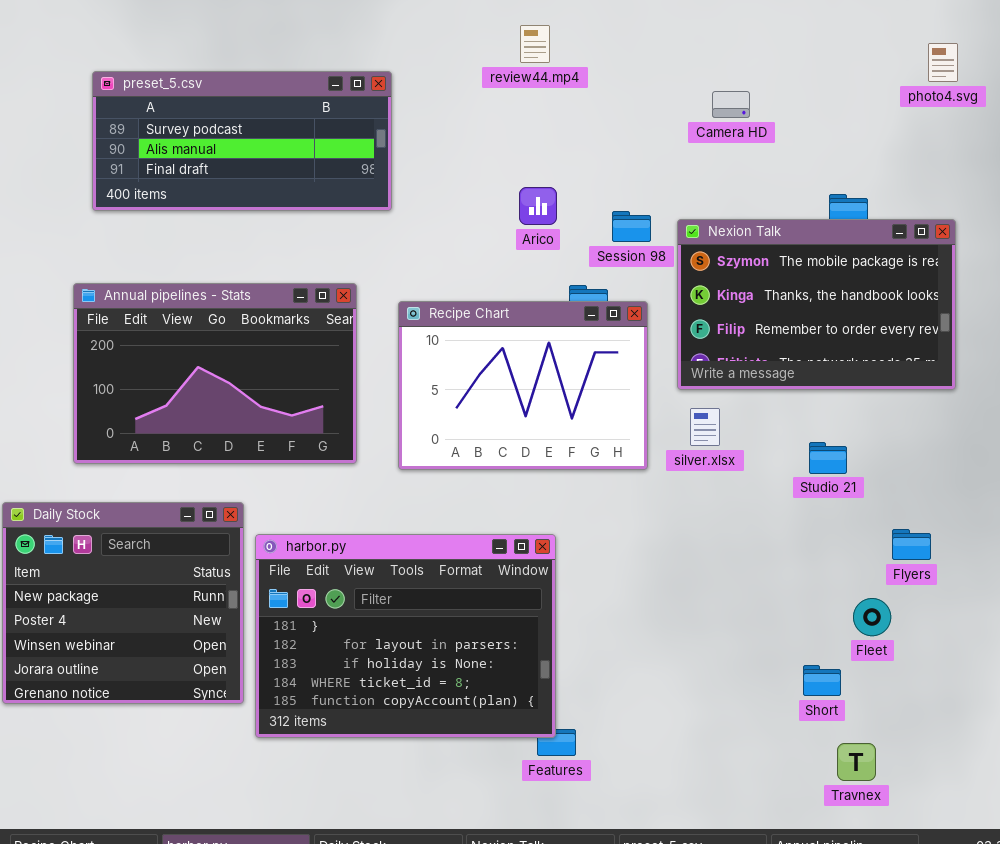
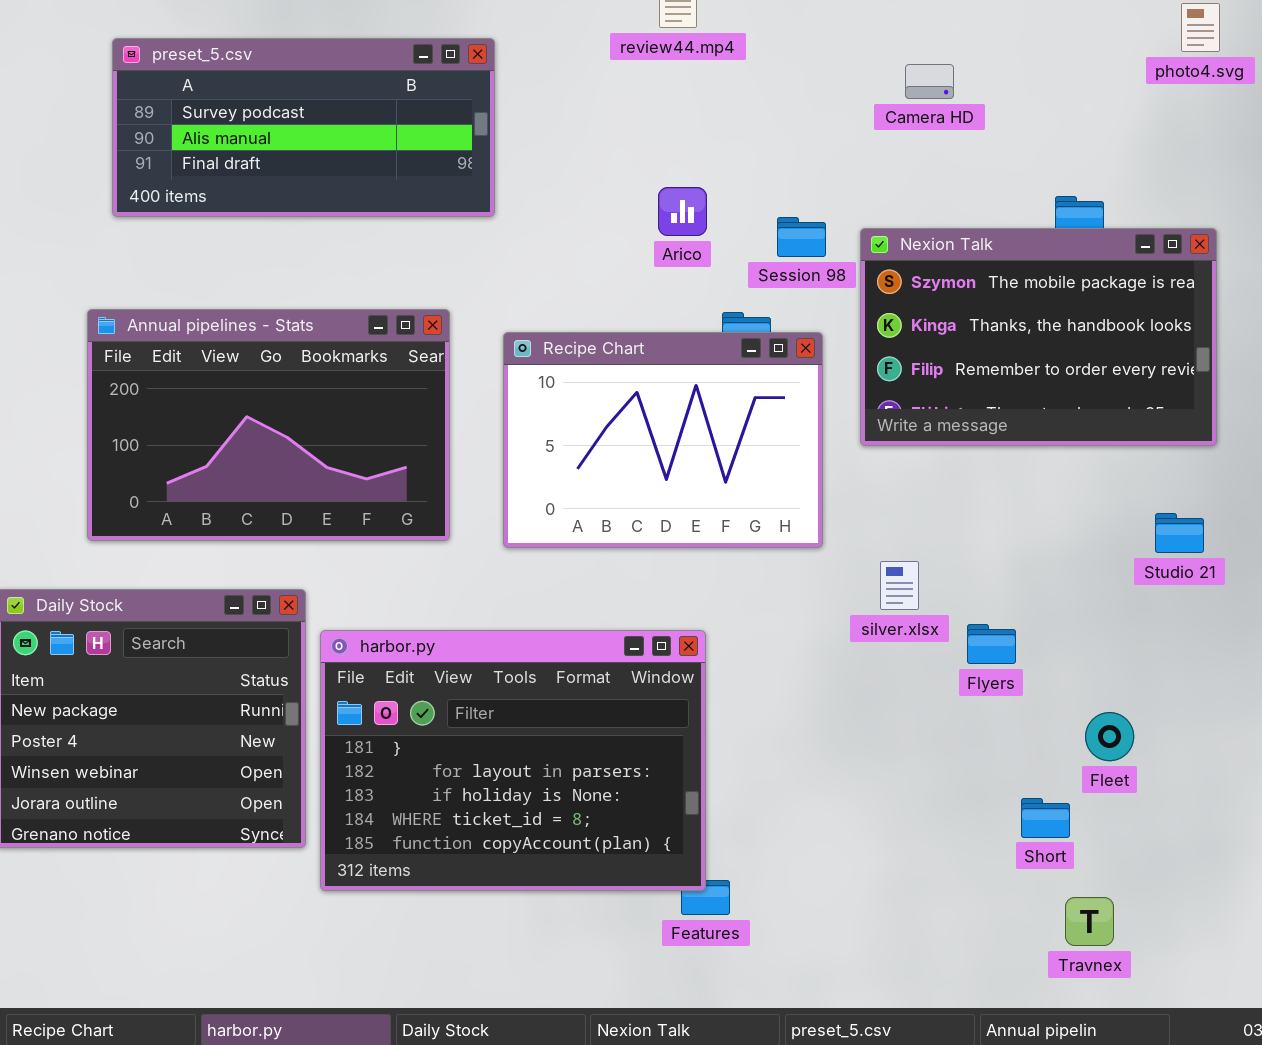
silver.xlsx: [690,408,720,446] -> [880,561,919,610], moved
Studio 21: [809,442,847,474] -> [1155,513,1204,553], moved
Flyers: [892,529,931,560] -> [967,624,1016,664], moved

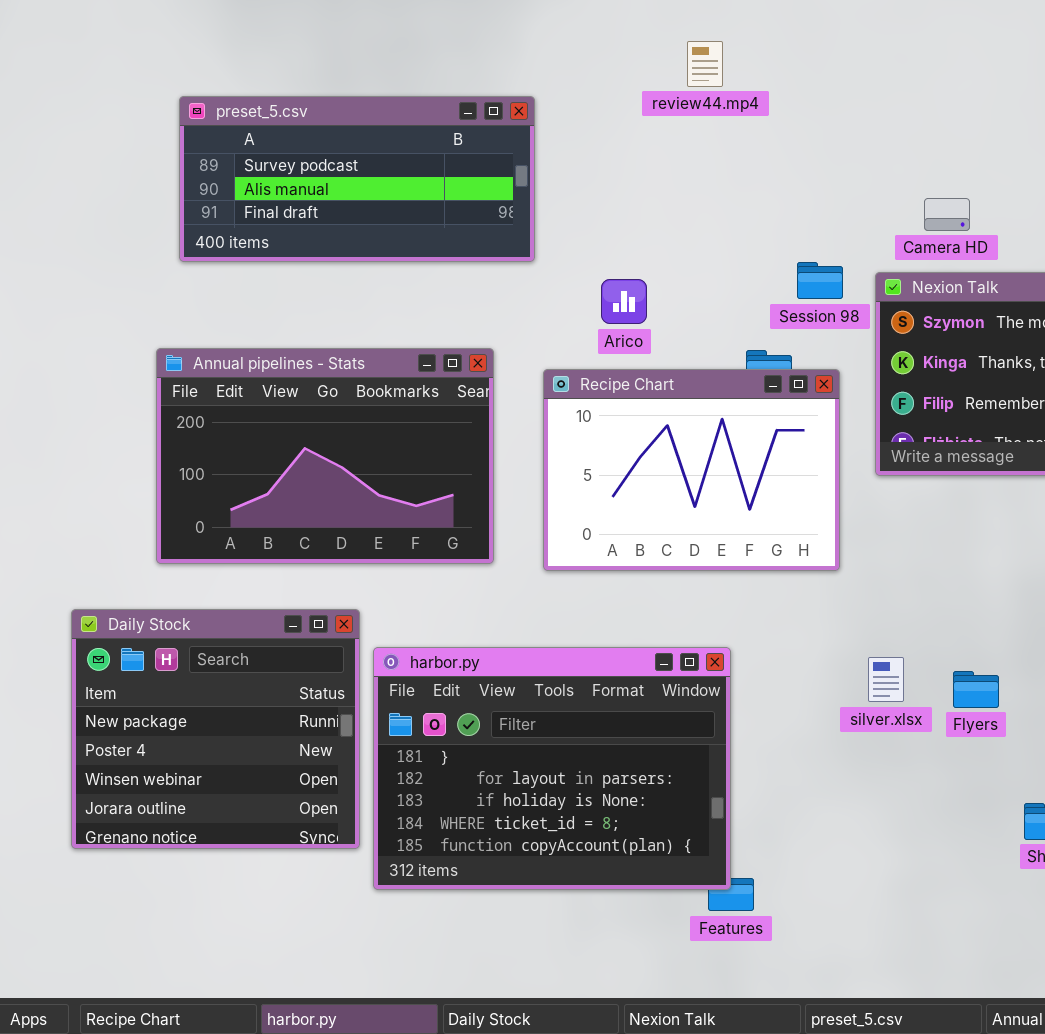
Camera HD: [905,64,954,99] -> [924,198,970,231], moved
Arico: [658,187,707,236] -> [601,279,647,324], moved
silver.xlsx: [880,561,919,610] -> [868,657,904,702], moved
Flyers: [967,624,1016,664] -> [953,671,999,708], moved

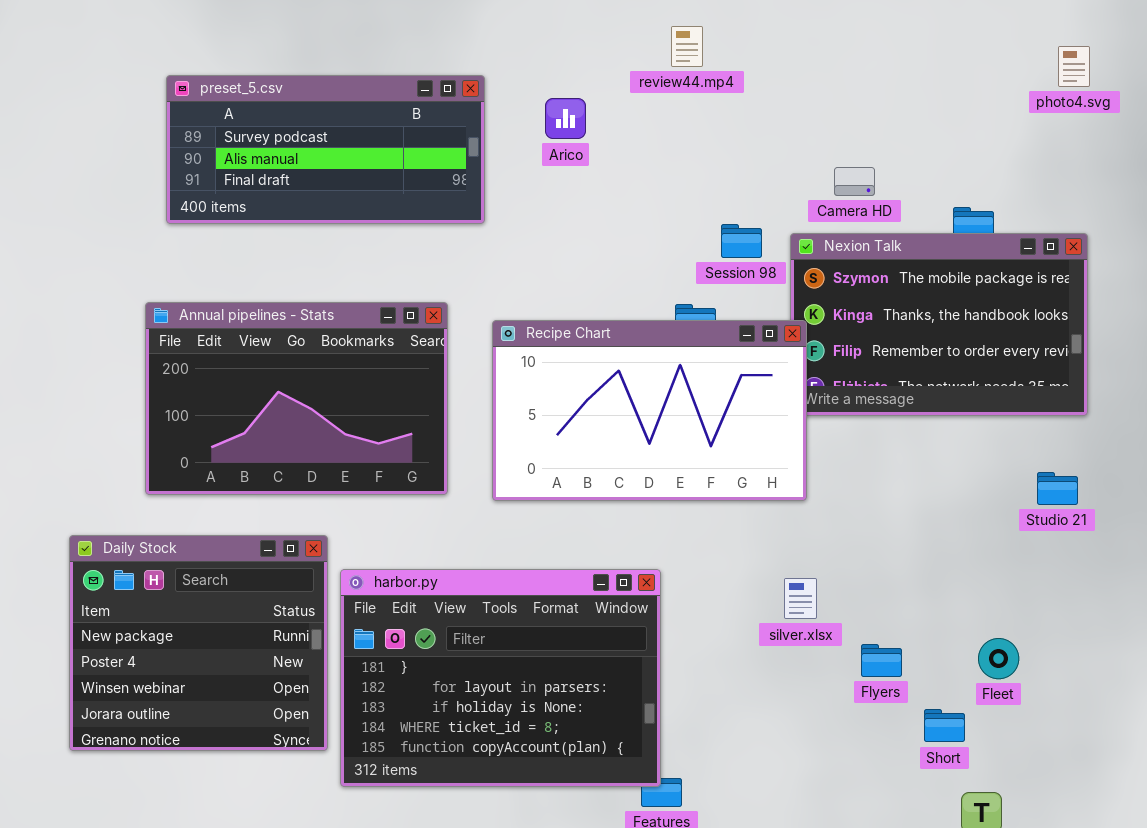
review44.mp4: [687,41,723,87] -> [671,26,703,67], moved
Arico: [601,279,647,324] -> [545,98,586,139], moved
Recipe Chart: [543,369,840,571] -> [492,320,807,501], resized
Flyers: [953,671,999,708] -> [861,644,902,677], moved

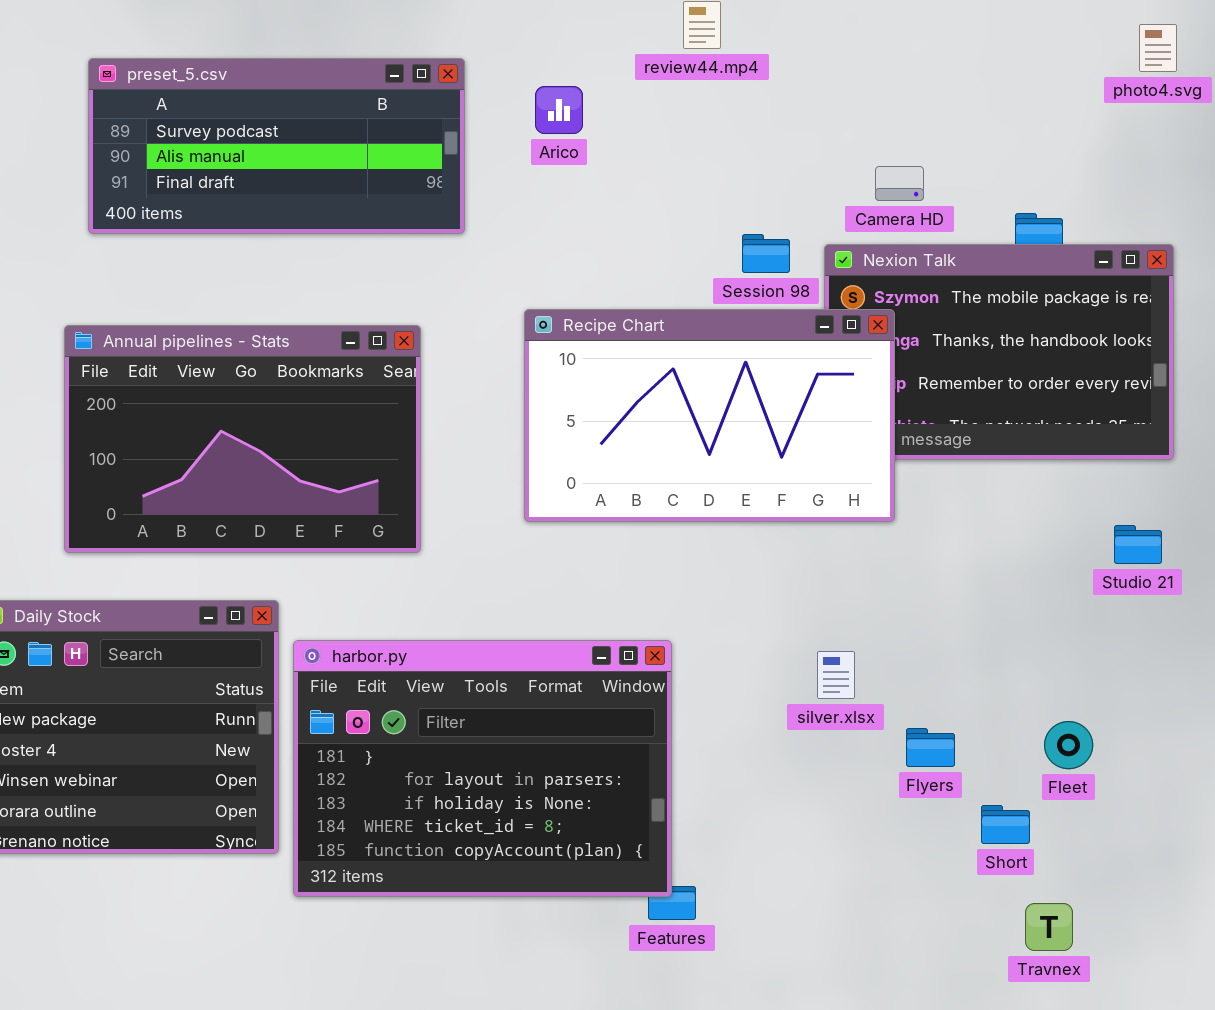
Recipe Chart: [492,320,807,501] -> [524,309,895,522], moved

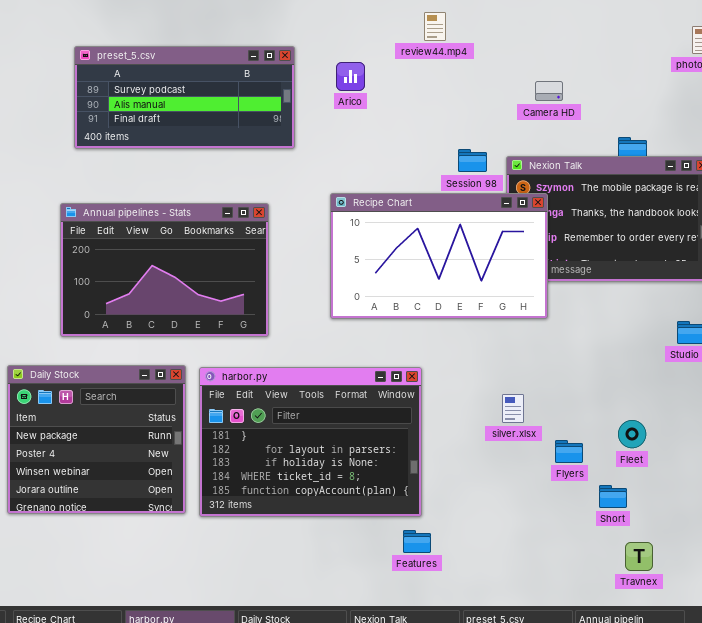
Camera HD: [875,166,924,201] -> [535,81,563,101], moved
harbor.py: [293,640,672,897] -> [199,367,422,517], moved
Fleet: [1044,721,1093,769] -> [618,420,646,448], moved

